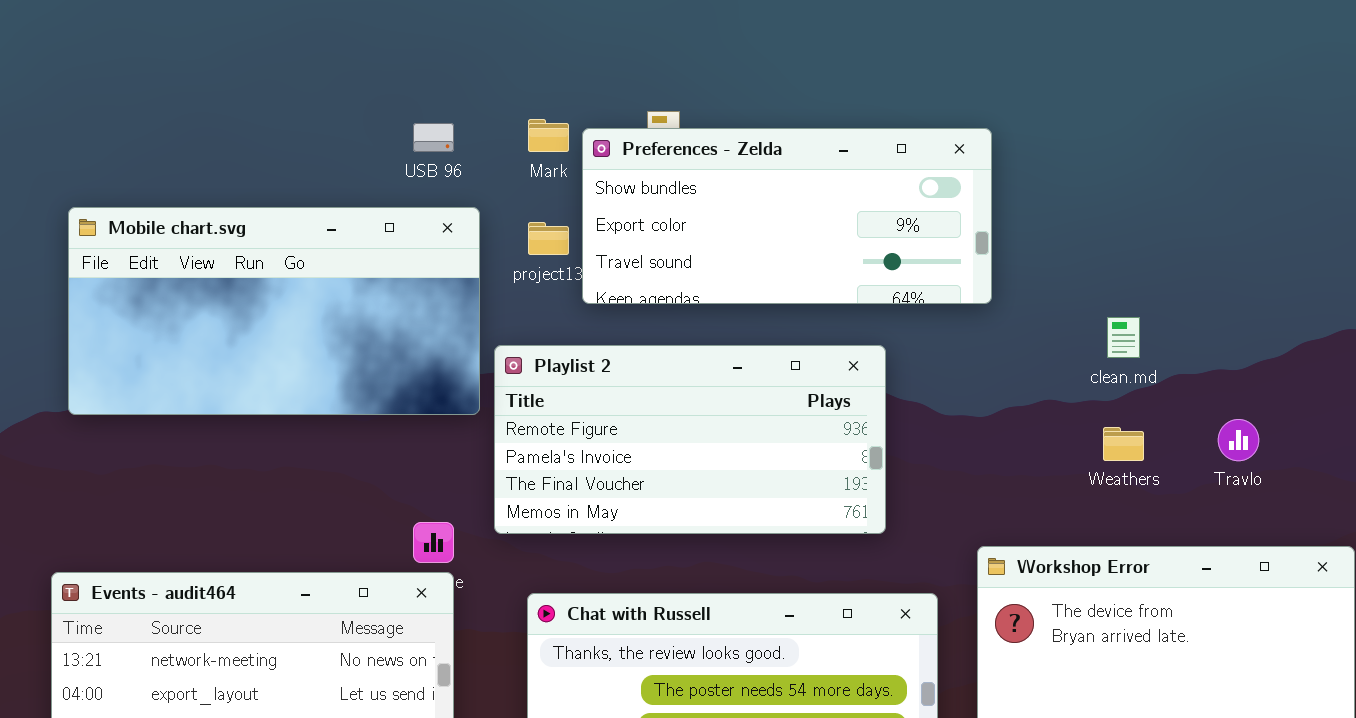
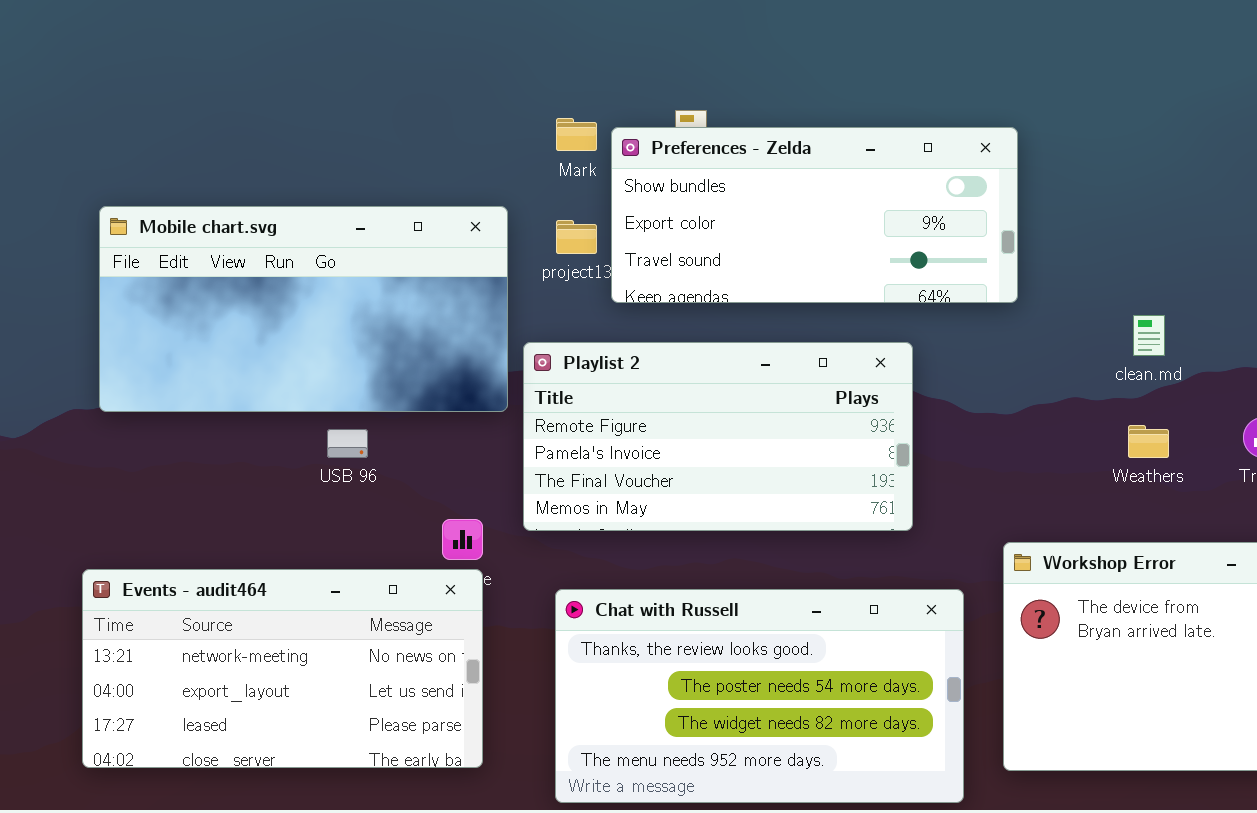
USB 96: [413,123,454,152] -> [327,429,368,458], moved

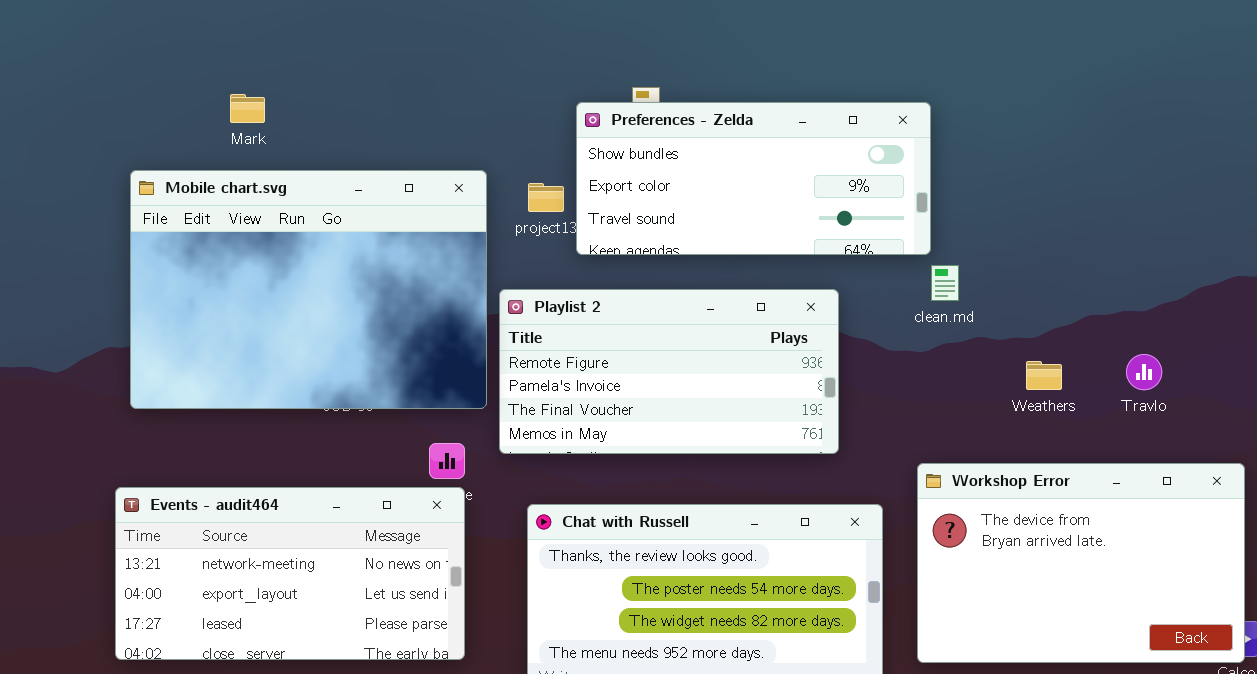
Mark: [556,118,597,151] -> [230,94,265,123], moved
Mobile chart.svg: [99,206,508,412] -> [130,170,487,409], resized
clean.md: [1133,315,1165,356] -> [931,265,959,301], moved

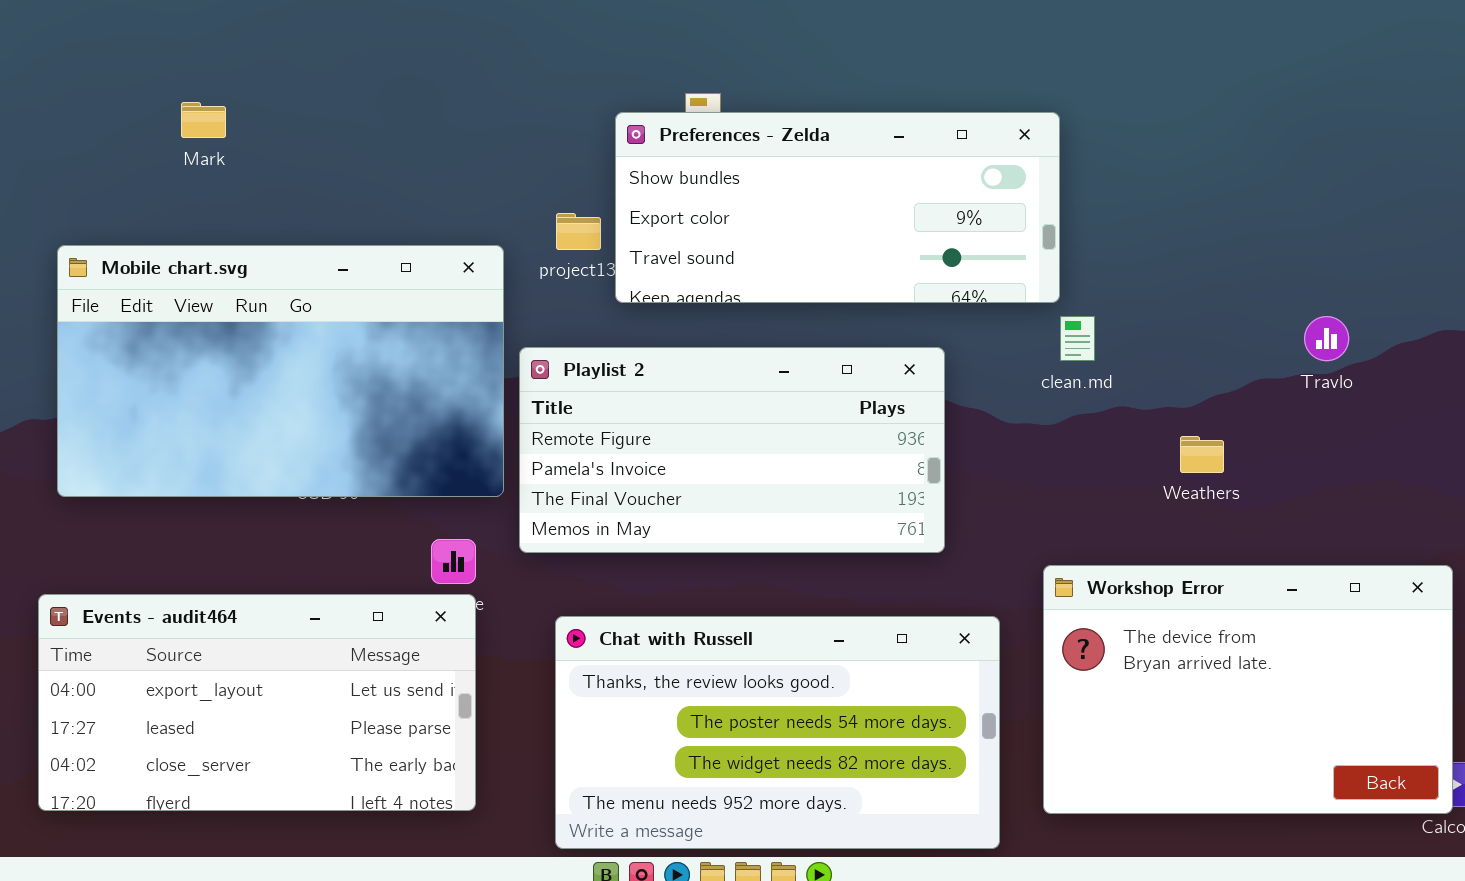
Mobile chart.svg: [130,170,487,409] -> [57,245,504,497], resized
Travlo: [1126,354,1162,390] -> [1304,316,1349,361], moved
Events - audit464: [115,487,465,660] -> [38,594,476,811], scrolled down 1 row

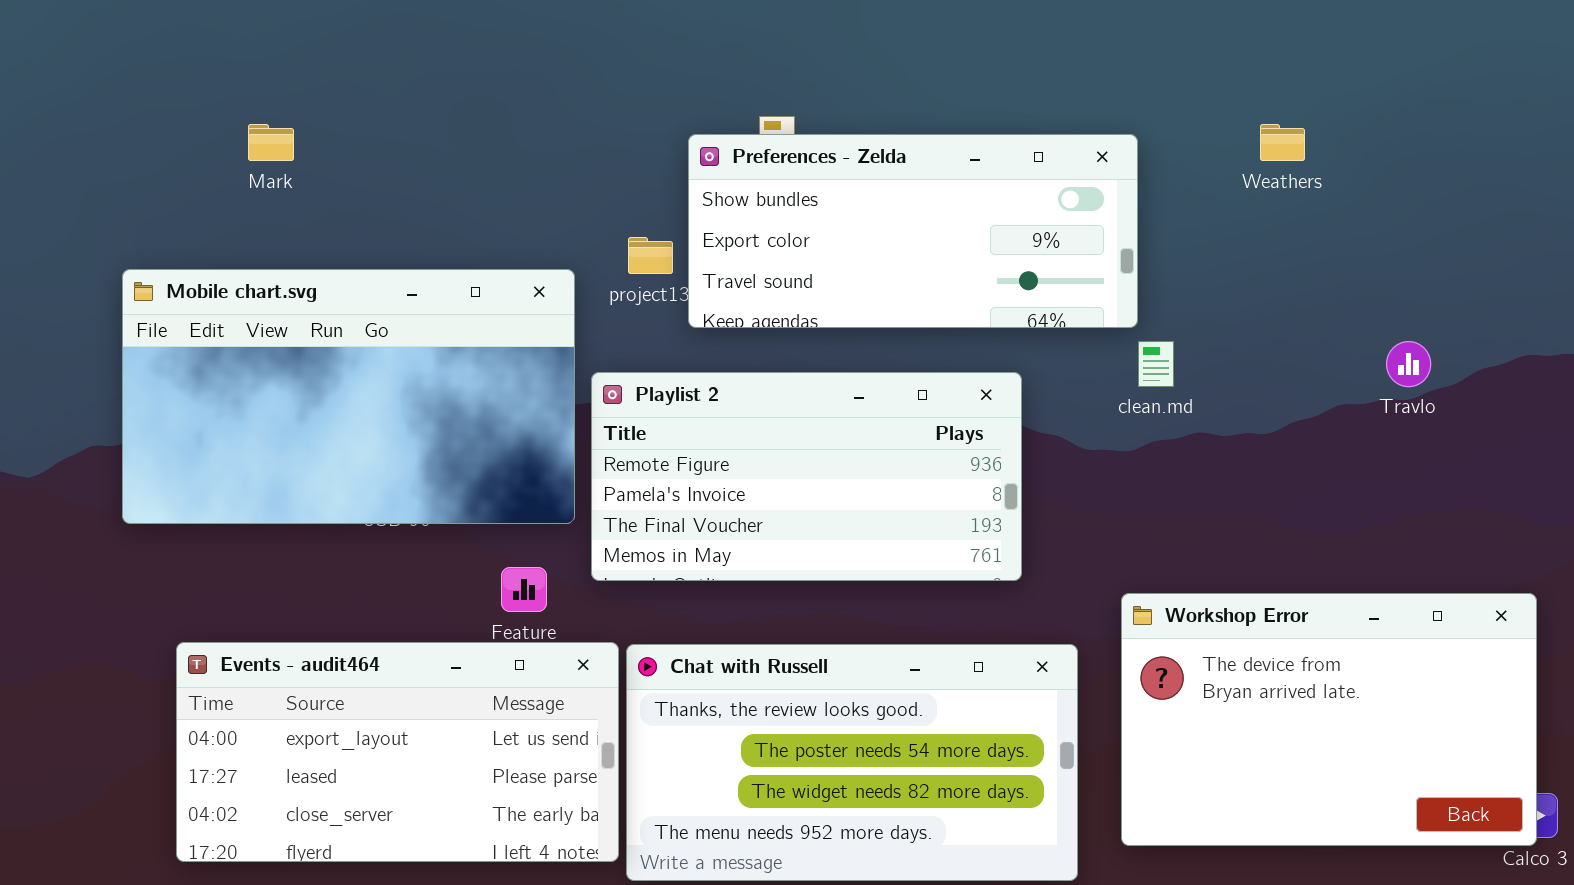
Weathers: [1180,436,1224,473] -> [1260,124,1305,161], moved
Events - audit464: [38,594,476,811] -> [176,642,619,862], moved

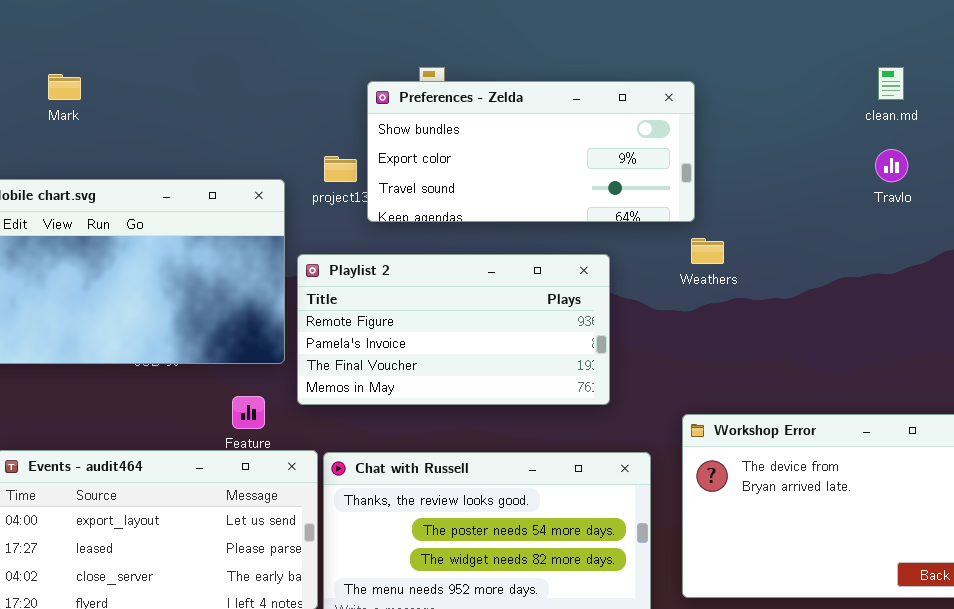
Weathers: [1260,124,1305,161] -> [691,238,724,264], moved
clean.md: [1138,341,1174,387] -> [878,67,904,100], moved
Travlo: [1386,341,1431,387] -> [875,149,908,182], moved

